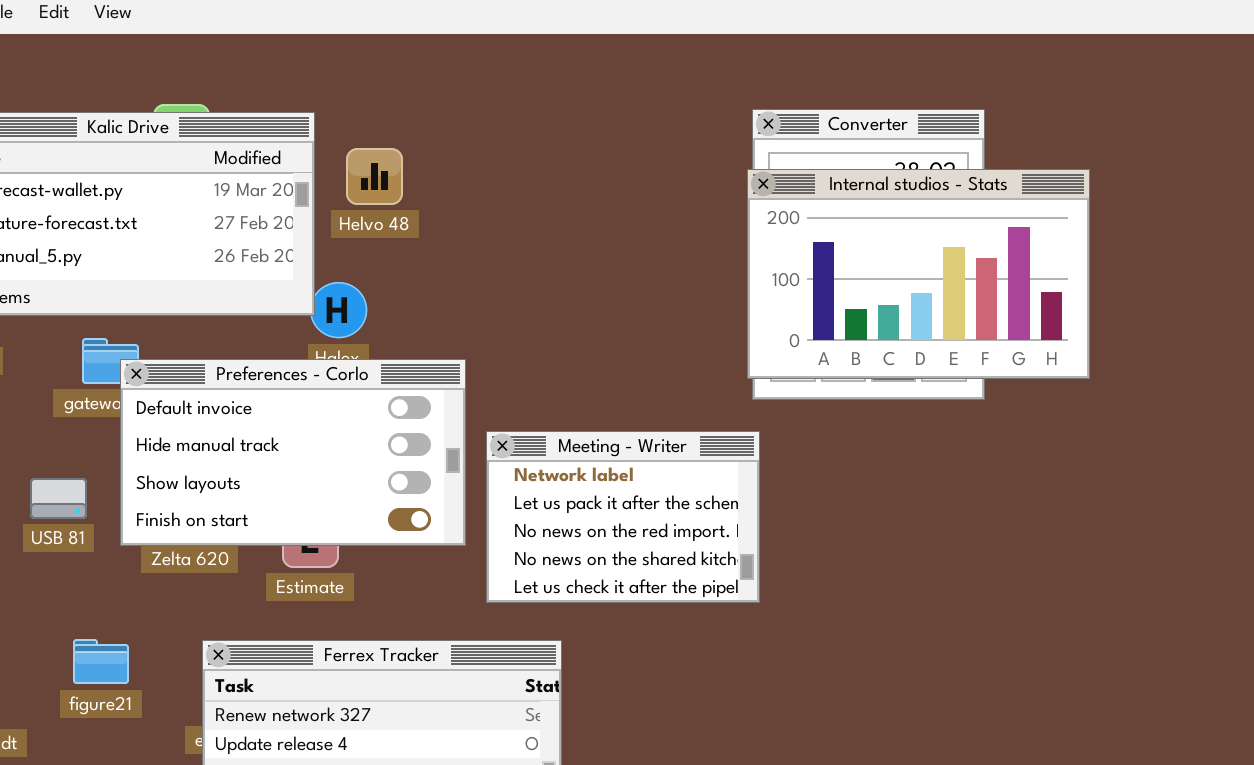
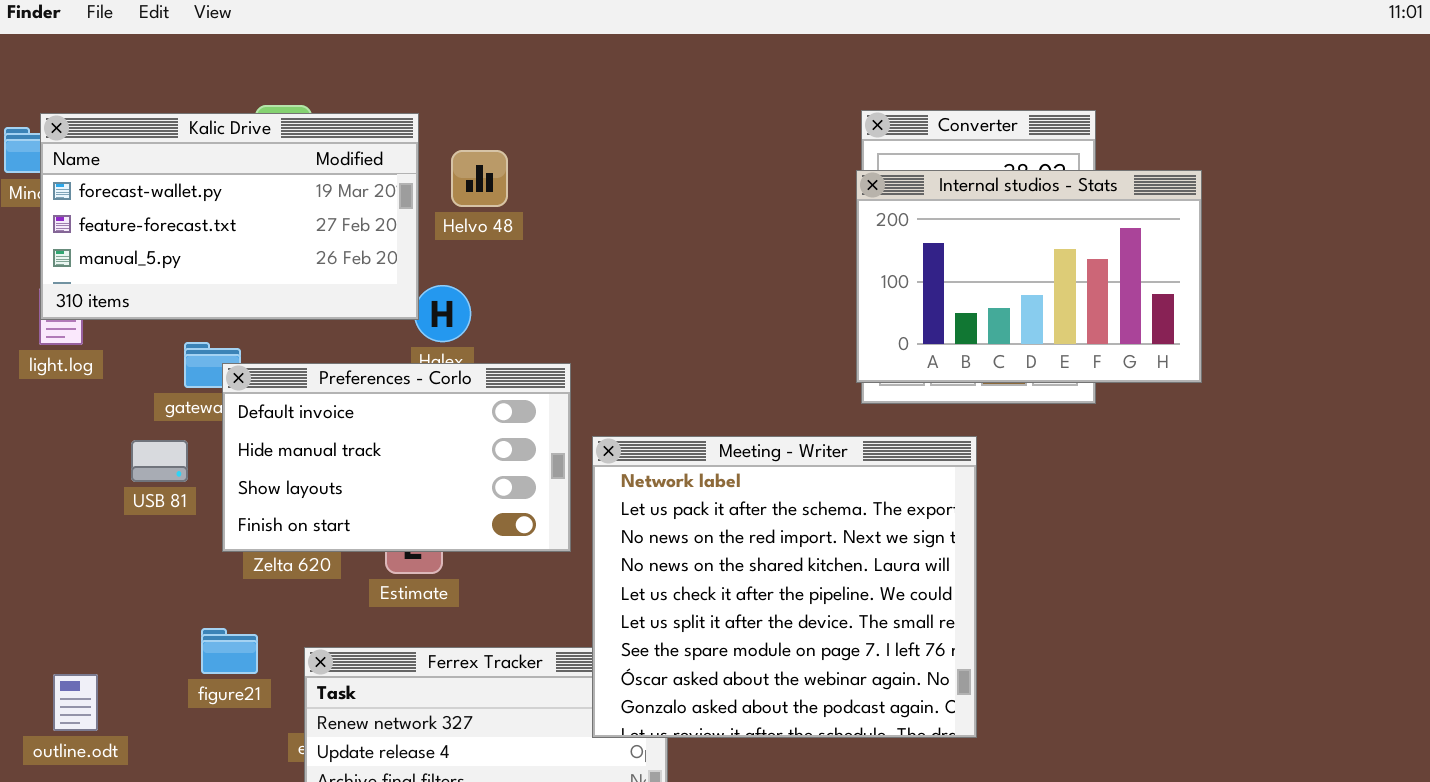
Meeting - Writer: [486,431,760,603] -> [592,436,977,738], resized
USB 81: [30,478,87,519] -> [131,440,188,482], moved
figure21: [73,639,129,684] -> [201,628,258,674], moved

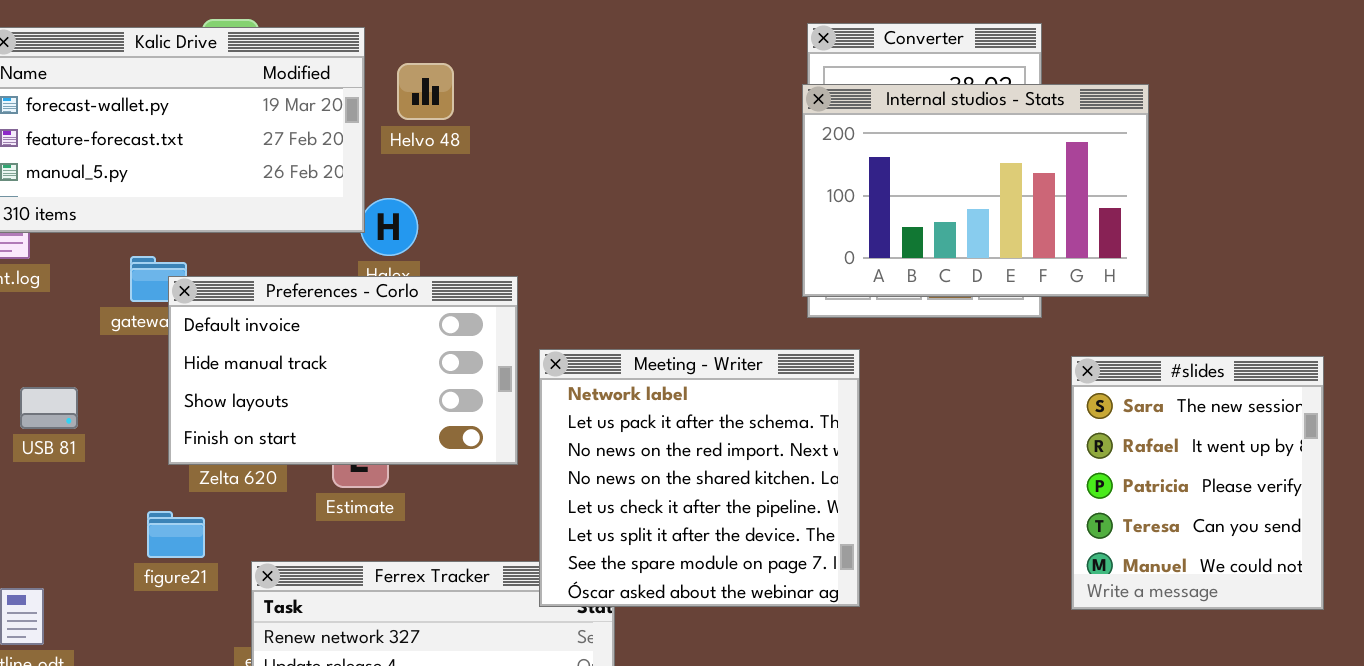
Meeting - Writer: [592,436,977,738] -> [539,349,860,607], resized
USB 81: [131,440,188,482] -> [20,387,78,429], moved
#slides: none -> [1071,356,1324,610], opened
figure21: [201,628,258,674] -> [147,511,205,558], moved

